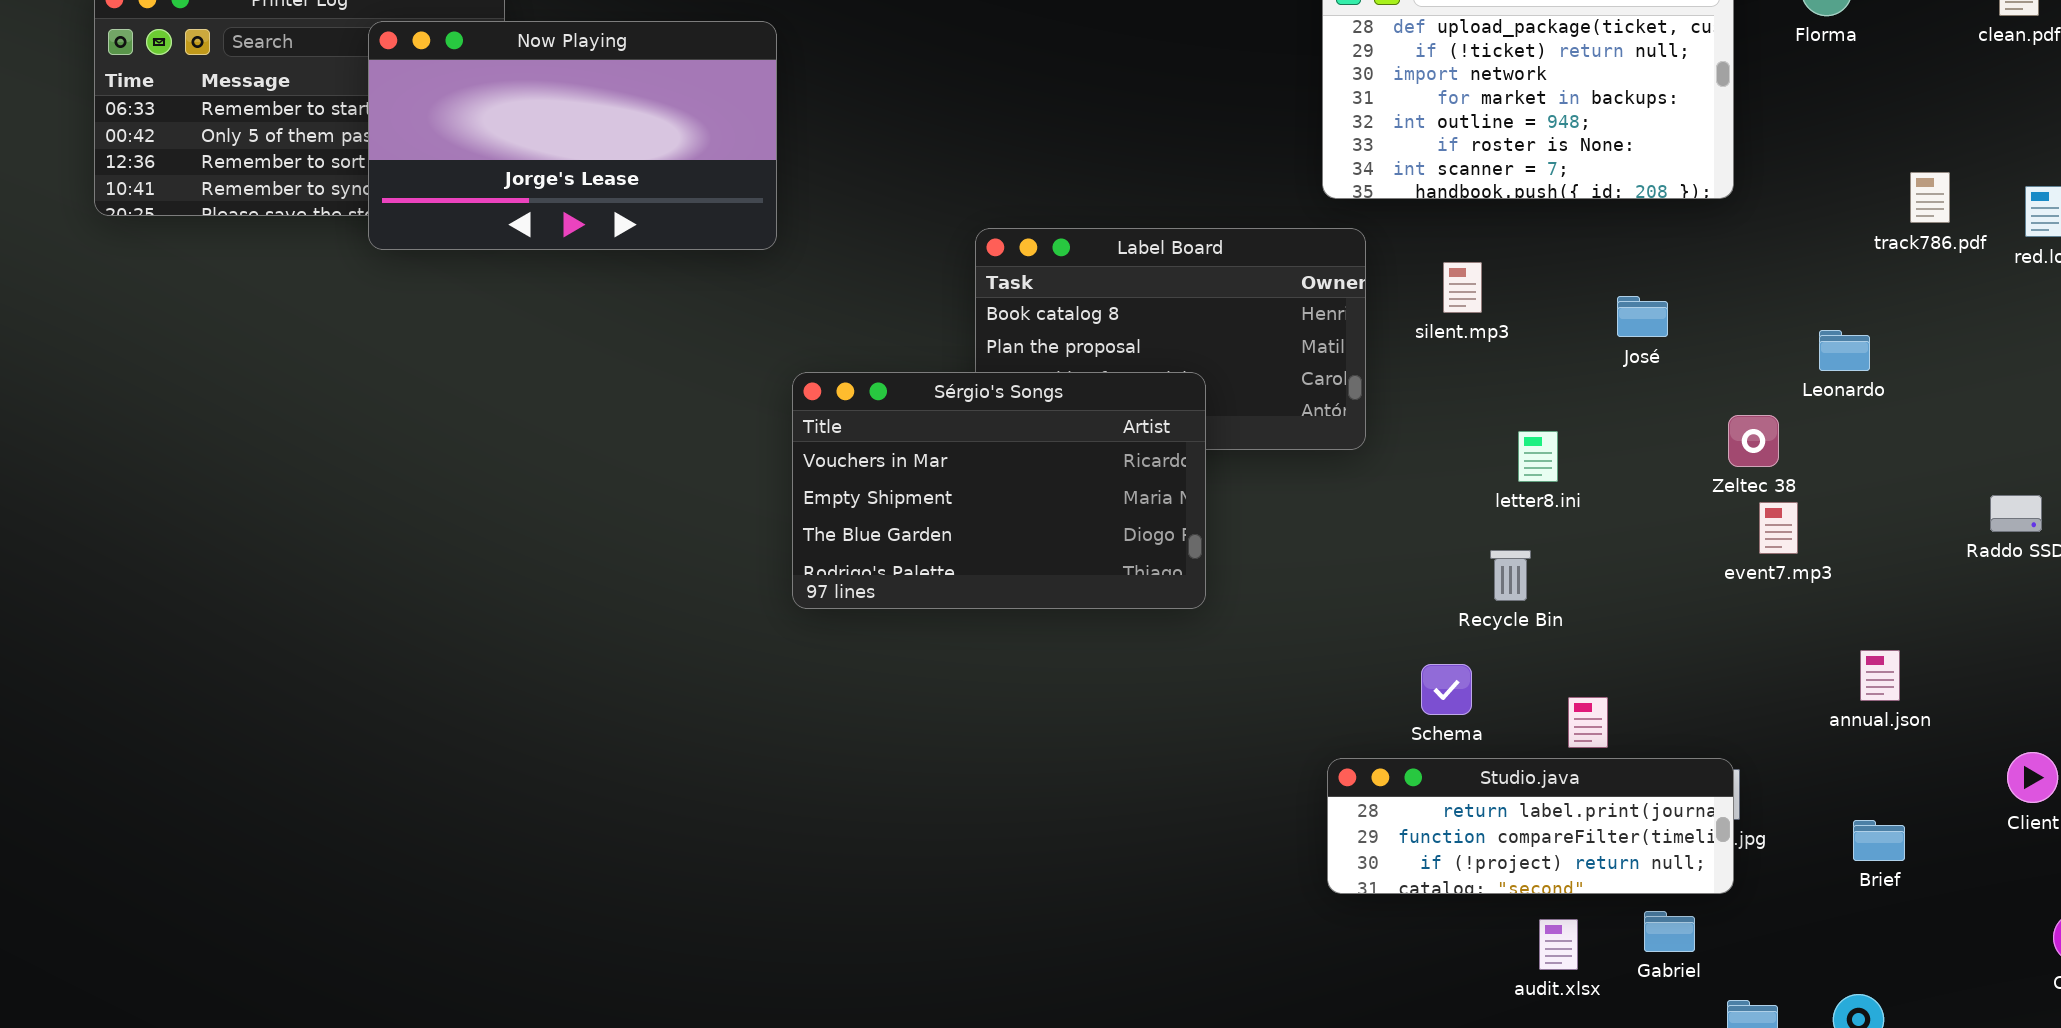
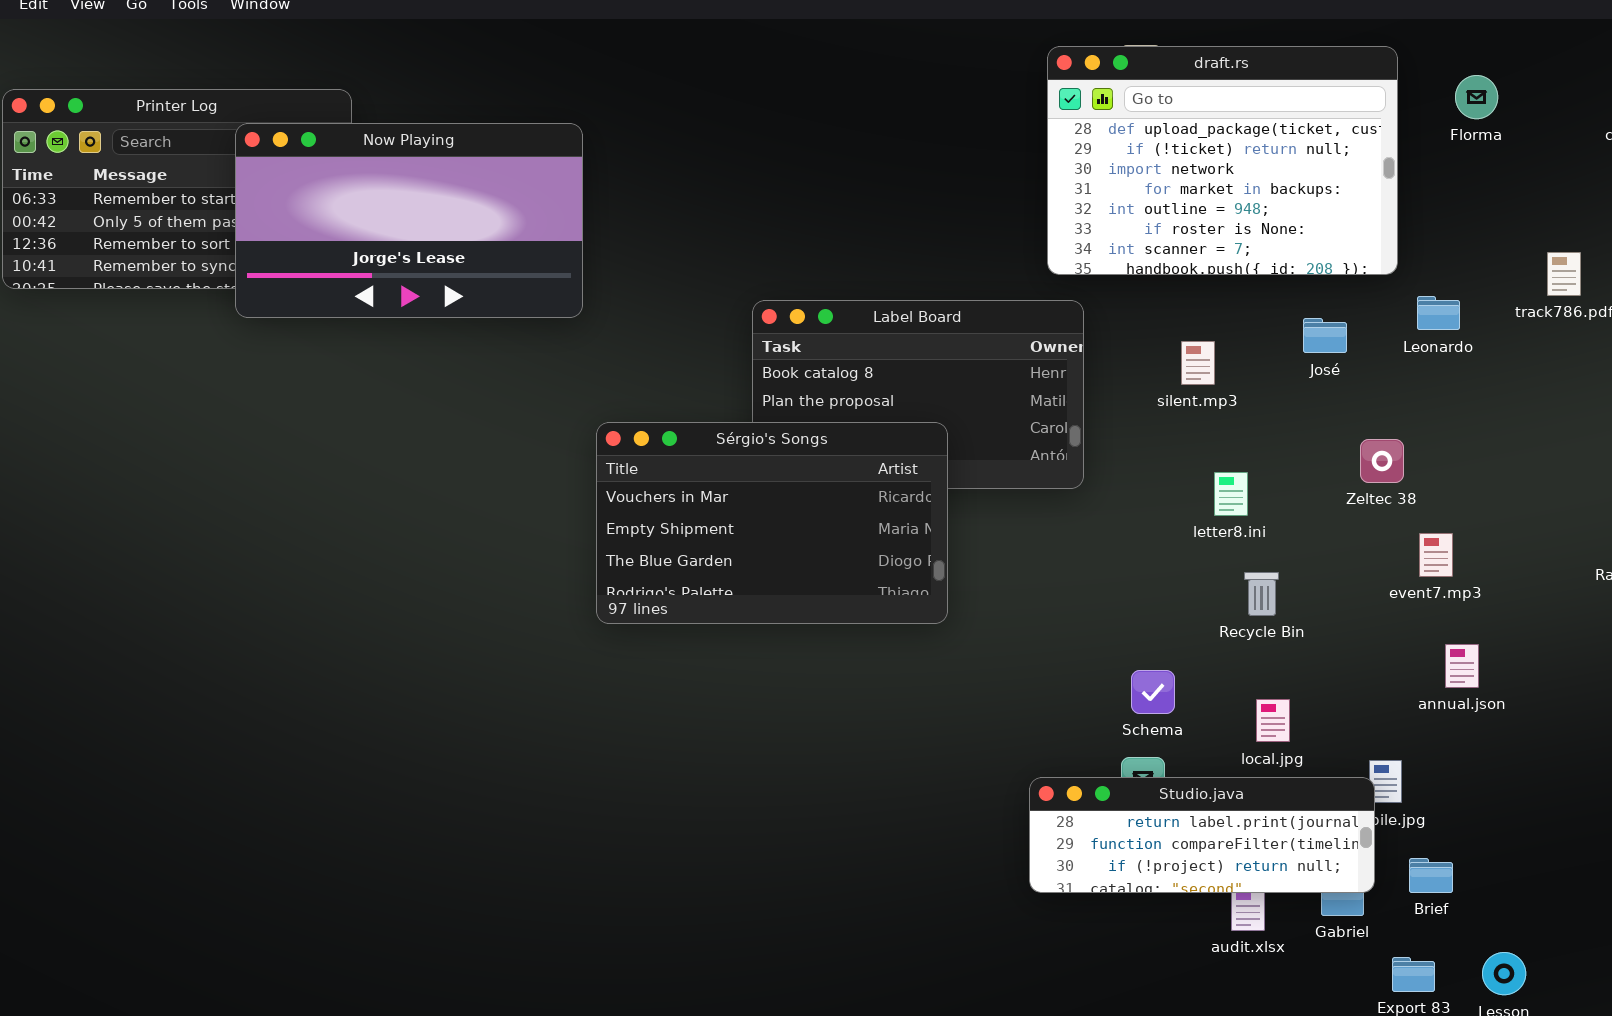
silent.mp3: [1443,262,1482,313] -> [1181,341,1215,385], moved
José: [1617,296,1668,337] -> [1303,318,1347,353], moved
Leonardo: [1819,330,1870,371] -> [1417,296,1460,330], moved
Zeltec 38: [1728,415,1779,467] -> [1360,439,1404,483], moved
Recycle Bin: [1490,550,1531,601] -> [1244,572,1279,616], moved
annual.json: [1860,650,1900,701] -> [1445,644,1479,688], moved
Studio.java: [1327,758,1734,894] -> [1029,777,1375,893], moved
Brief: [1853,820,1905,861] -> [1409,858,1453,893], moved

